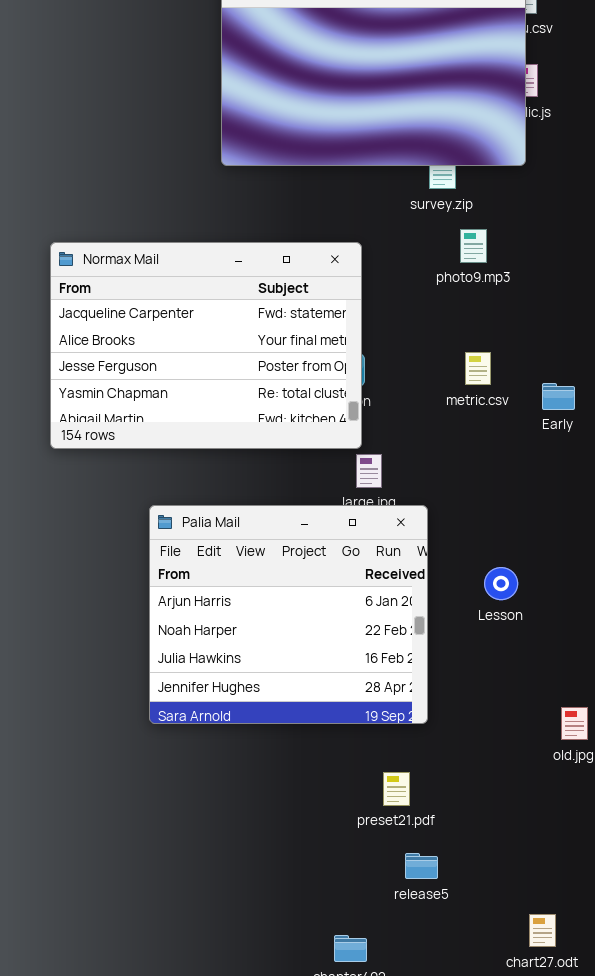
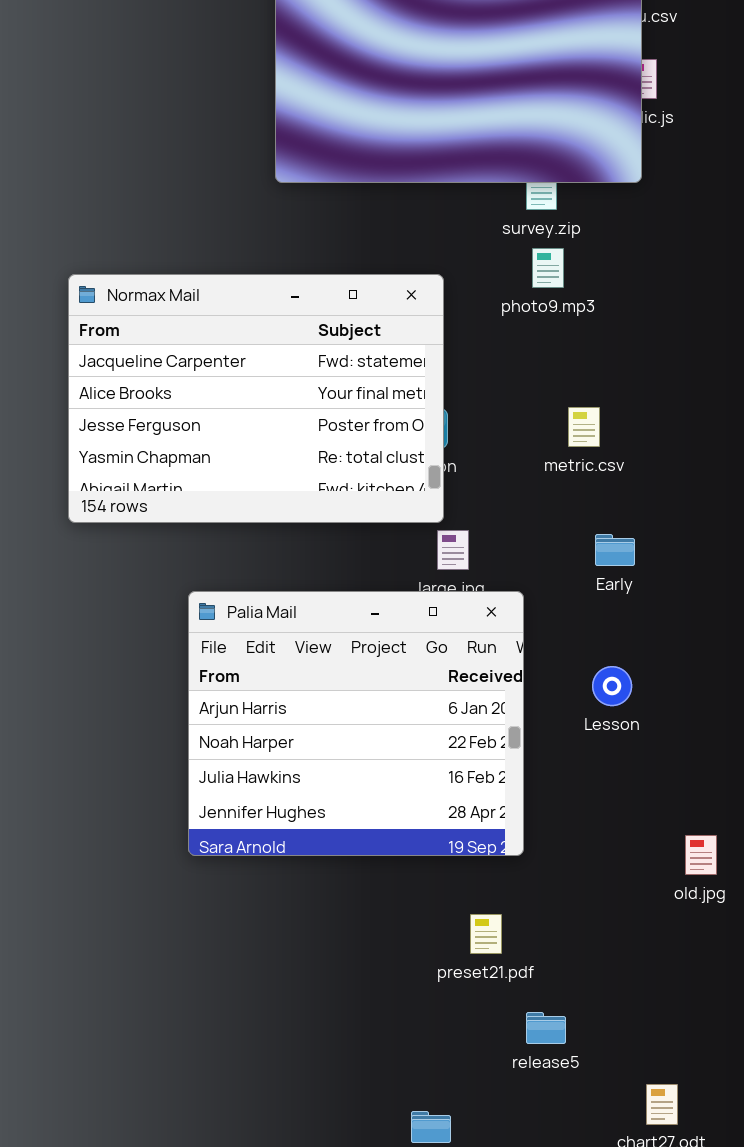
photo9.mp3: [460,229,487,263] -> [532,248,564,288], moved
Early: [542,383,575,410] -> [595,534,635,566], moved
release5: [405,853,438,879] -> [526,1012,566,1044], moved

